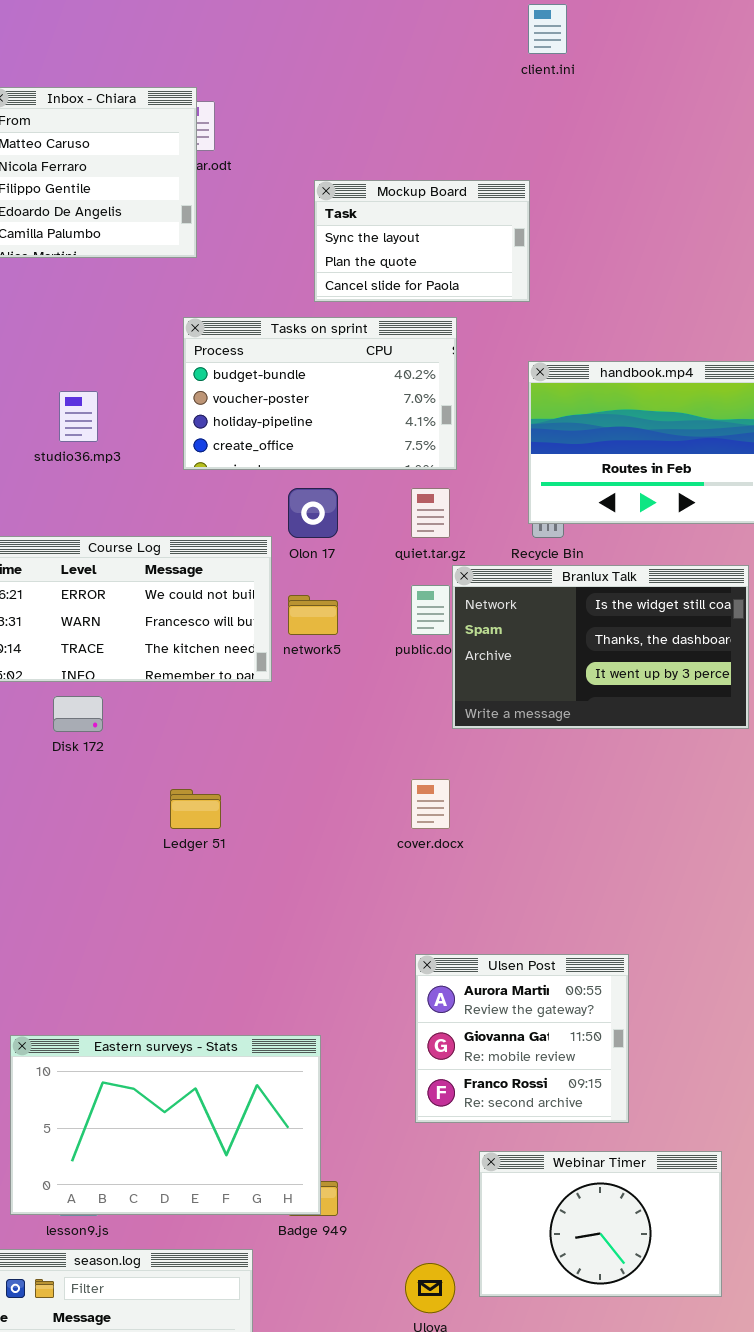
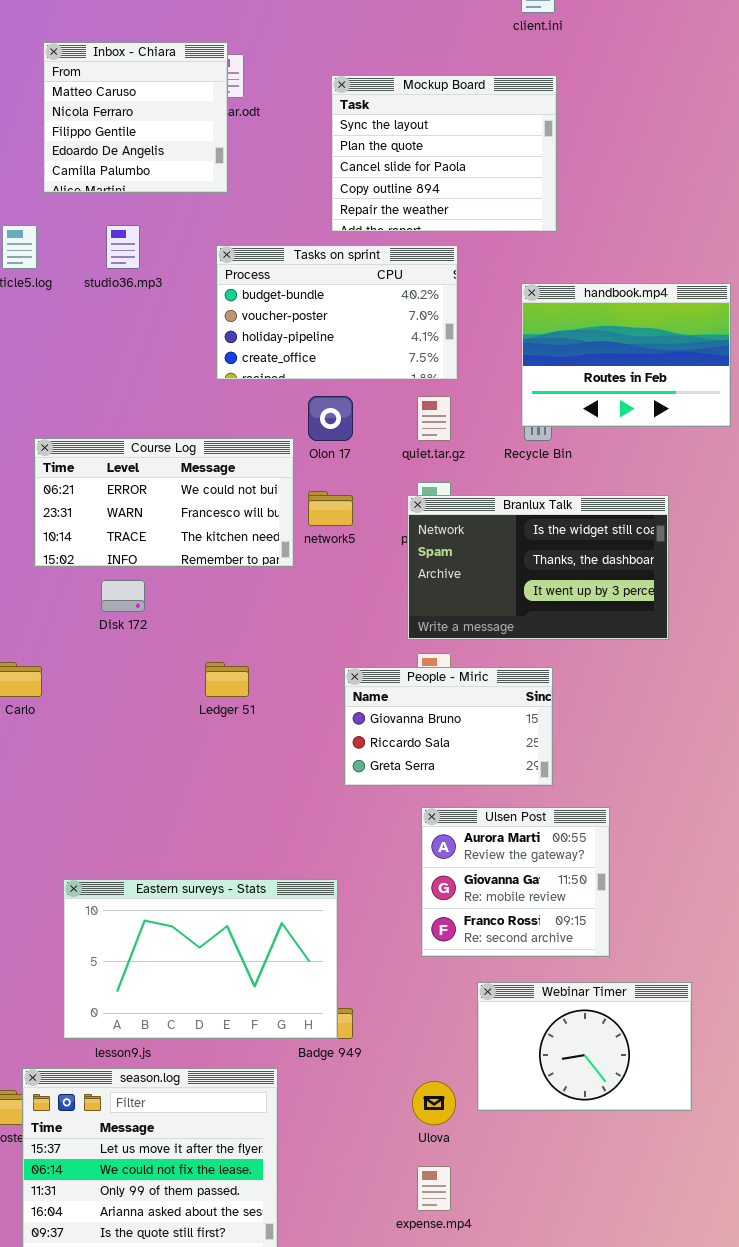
Mockup Board: [314,180,530,302] -> [331,75,557,232], resized
studio36.mp3: [59,391,98,442] -> [106,225,140,269], moved
Branlux Talk: [452,565,749,729] -> [407,495,669,640], moved
People - Miric: none -> [344,667,553,786], opened

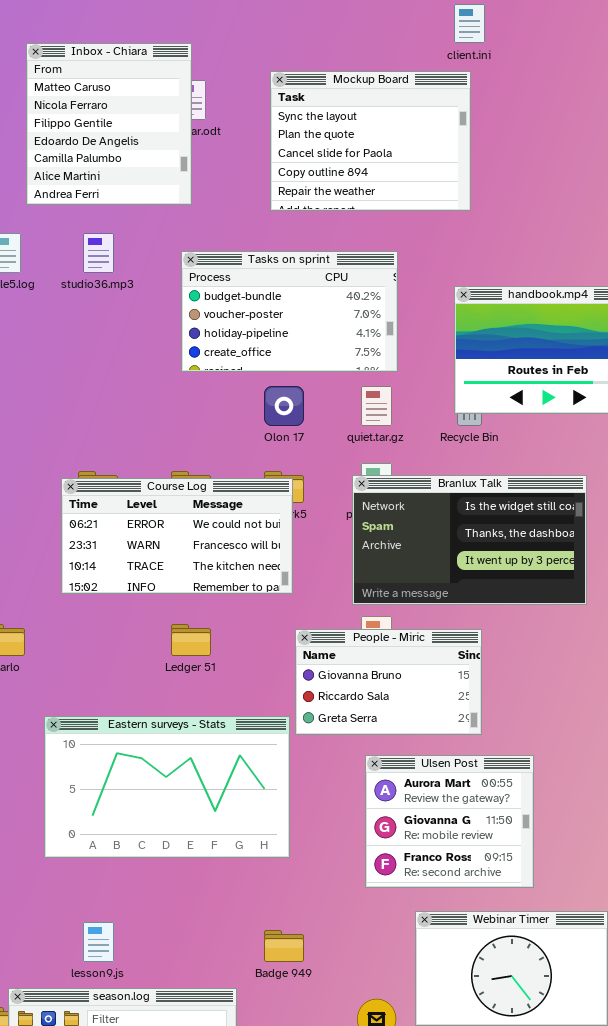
Inbox - Chiara: [43,42,228,193] -> [26,43,192,205], resized
Mockup Board: [331,75,557,232] -> [270,71,471,211], moved
Course Log: [34,438,294,567] -> [61,478,293,594], moved
Eastern surveys - Stats: [63,879,338,1039] -> [44,716,290,858], moved

